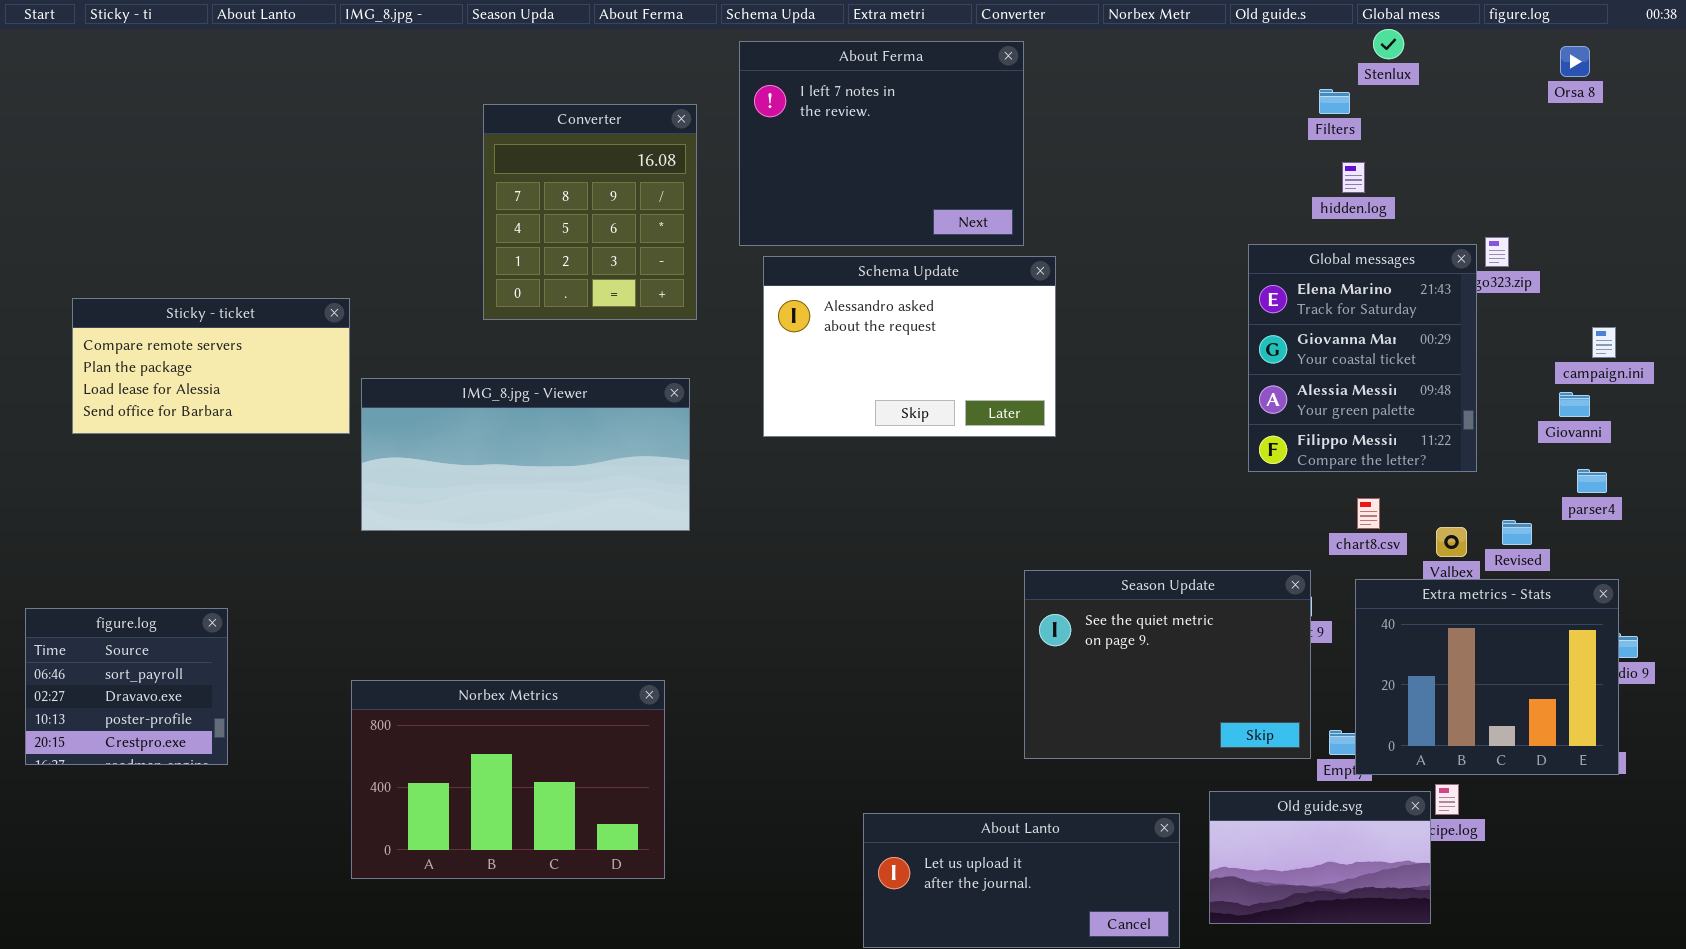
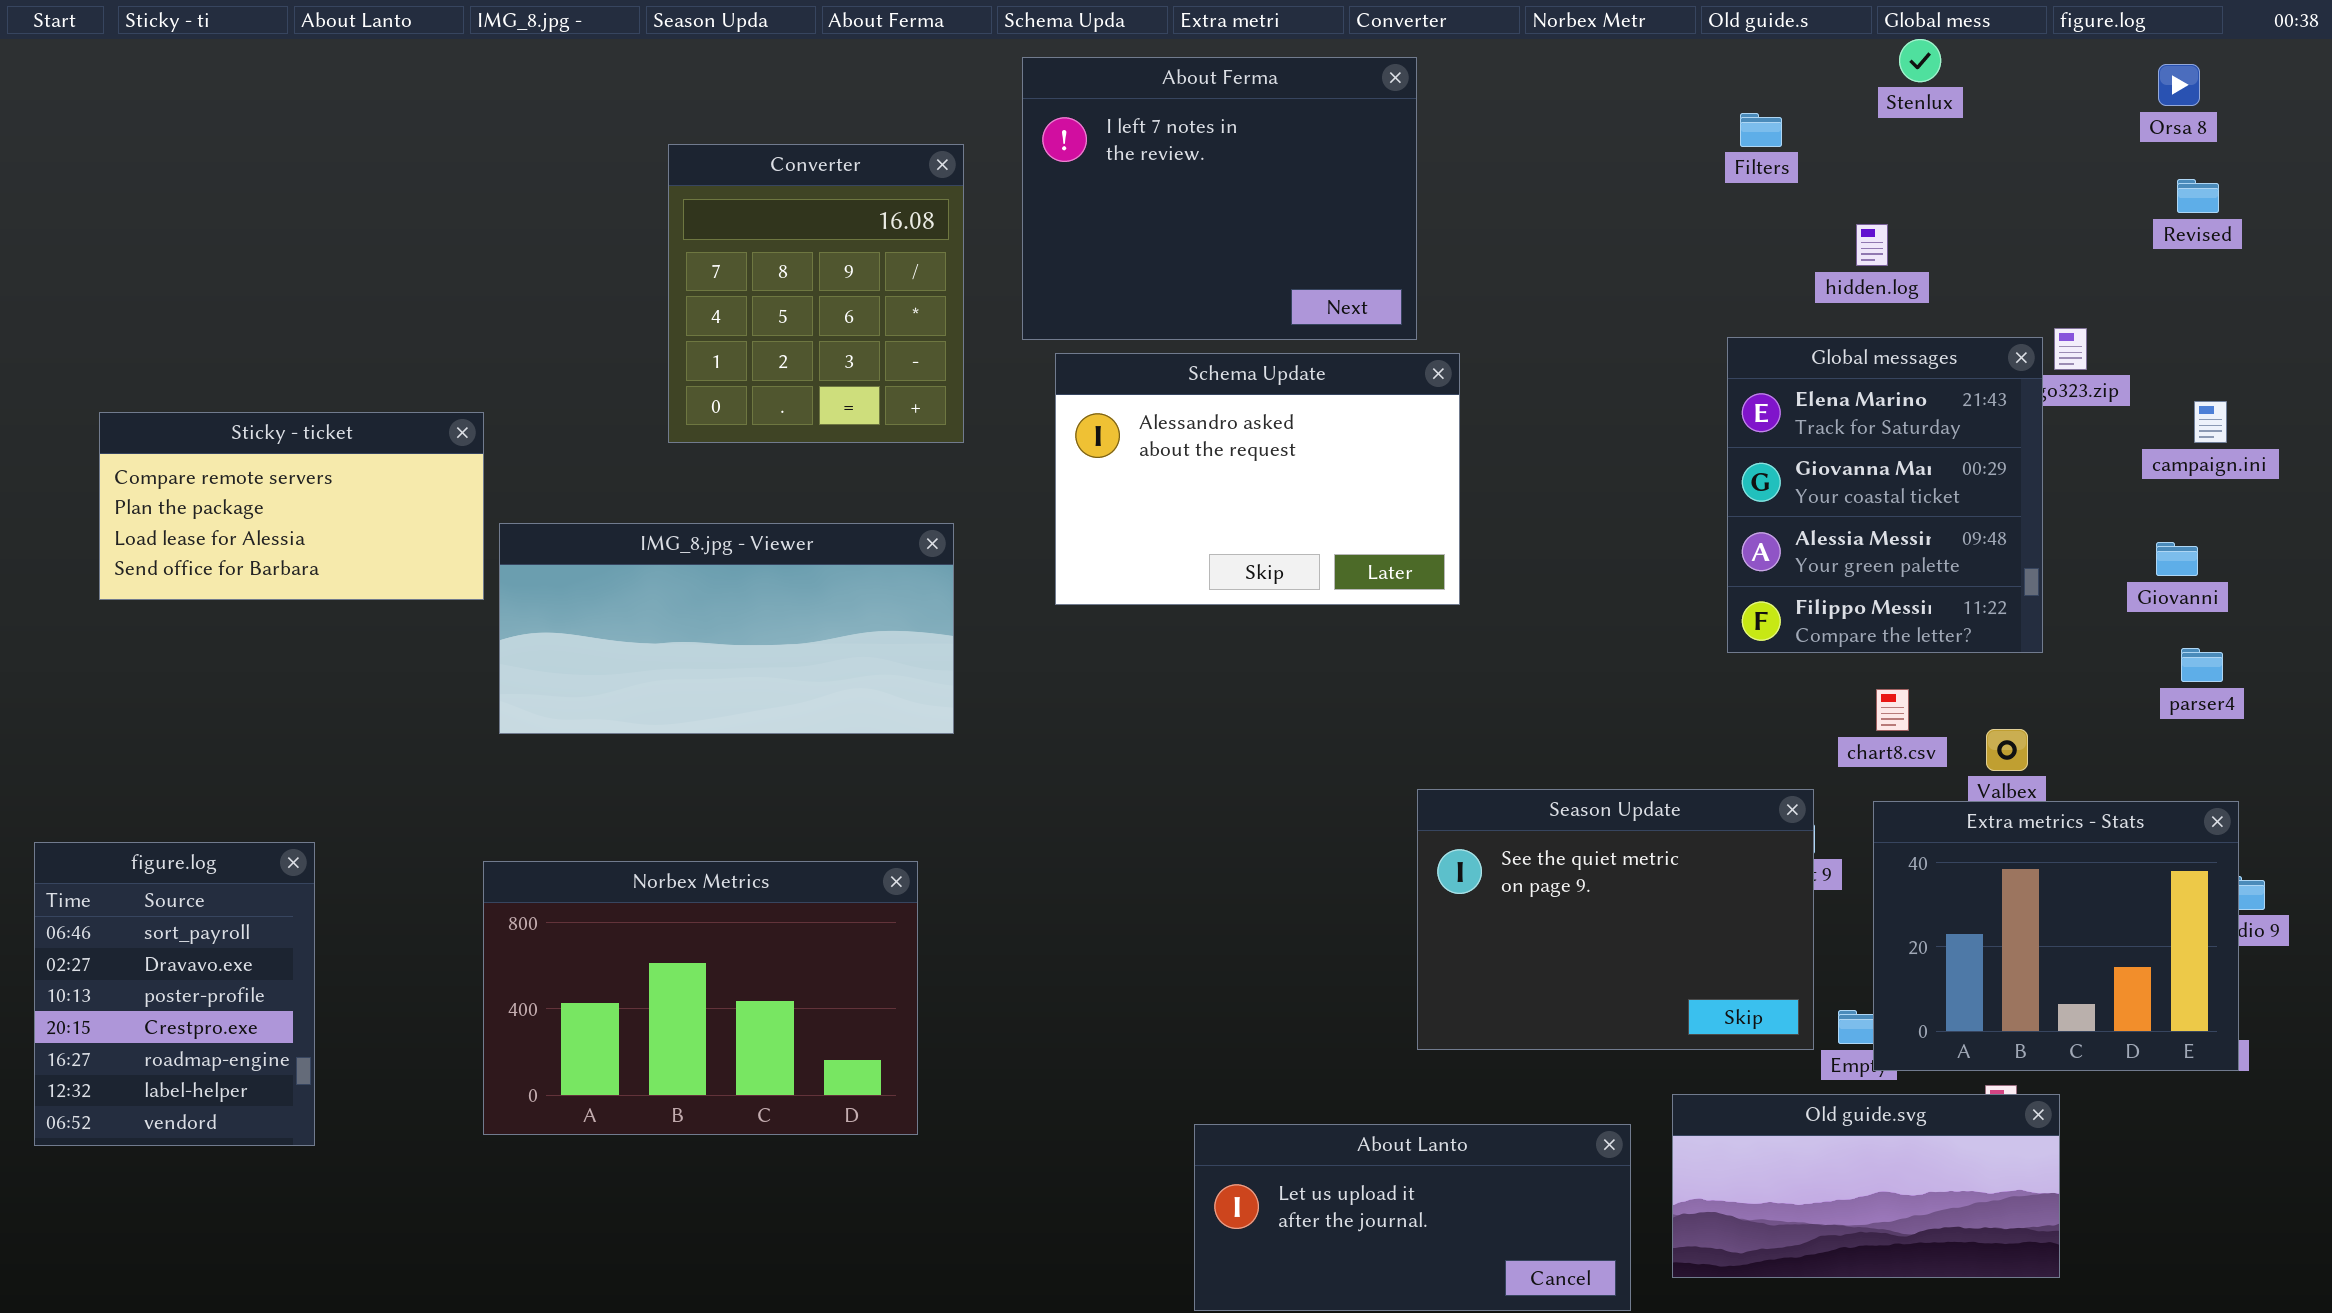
Filters: [1319,89,1350,114] -> [1740,113,1782,147], moved
campaign.ini: [1592,327,1616,358] -> [2194,401,2227,443], moved
Revised: [1502,520,1532,545] -> [2177,179,2219,213], moved
figure.log: [25,608,228,765] -> [34,842,315,1146], resized
Norbex Metrics: [351,680,665,879] -> [483,861,918,1135], moved
Old guide.svg: [1209,791,1431,924] -> [1672,1094,2060,1278], resized

